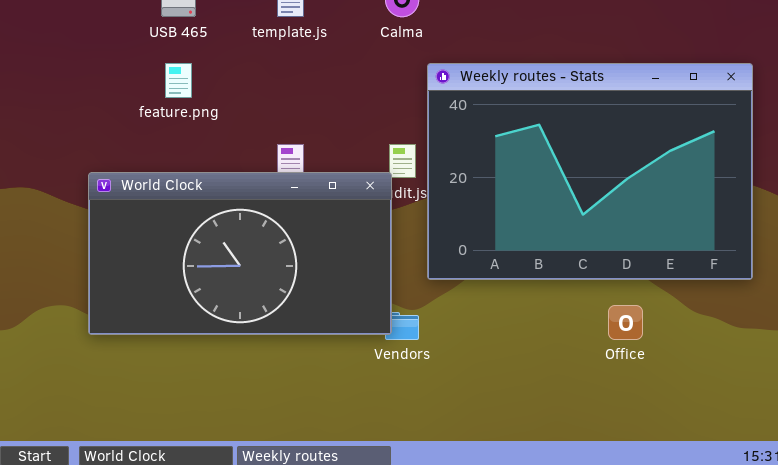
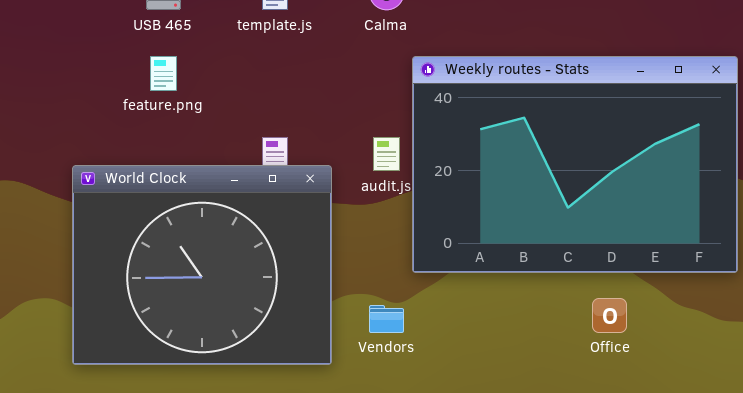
World Clock: [88,172,392,335] -> [72,165,332,365], resized

